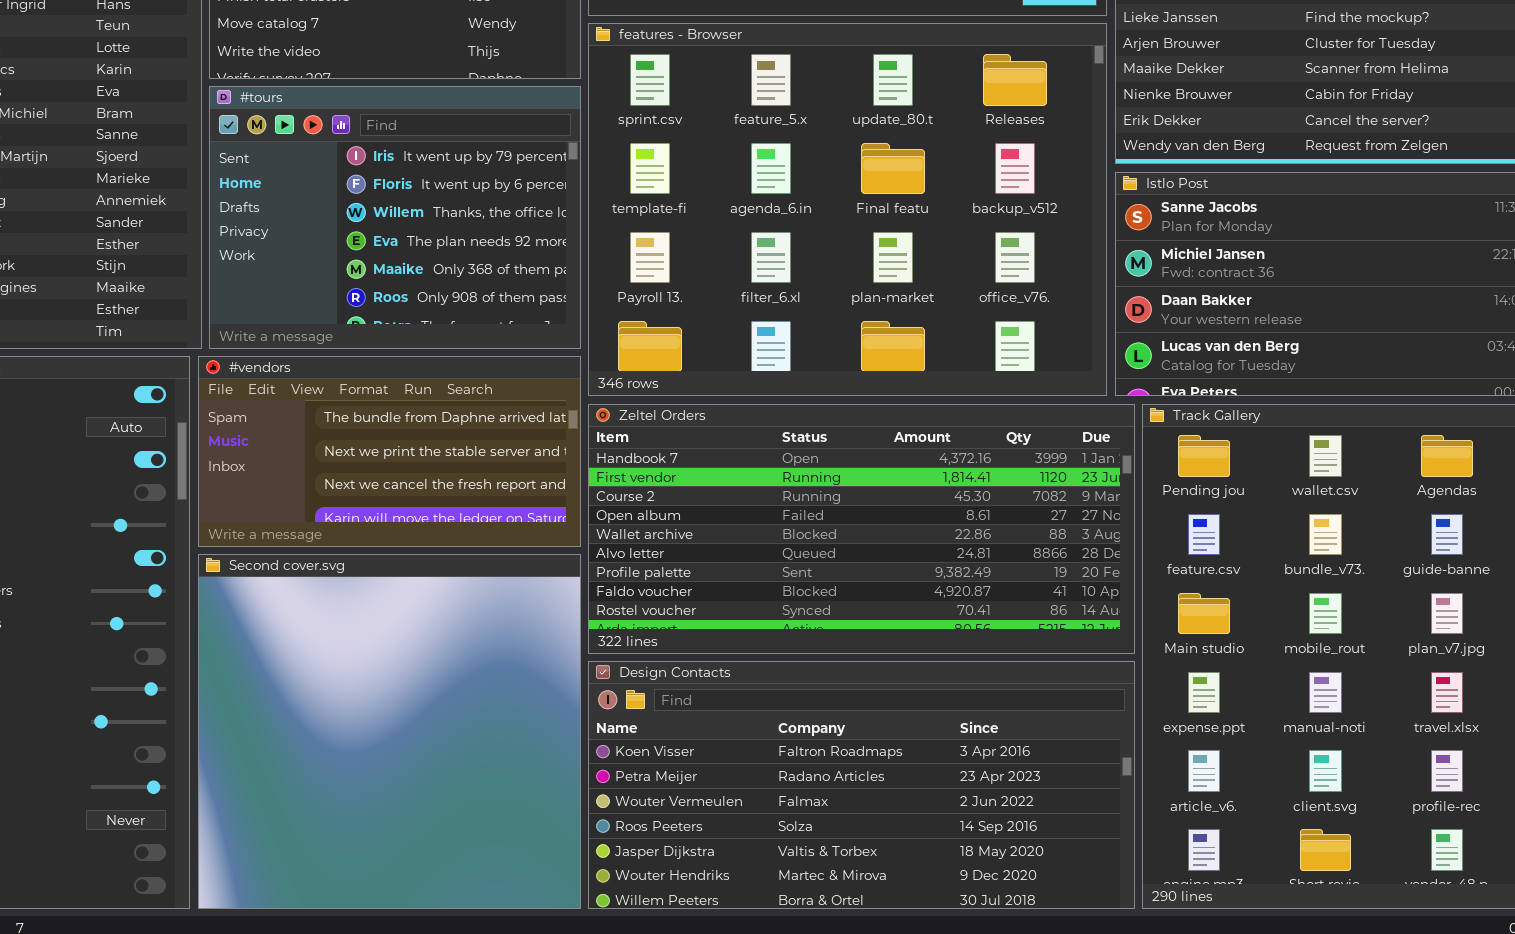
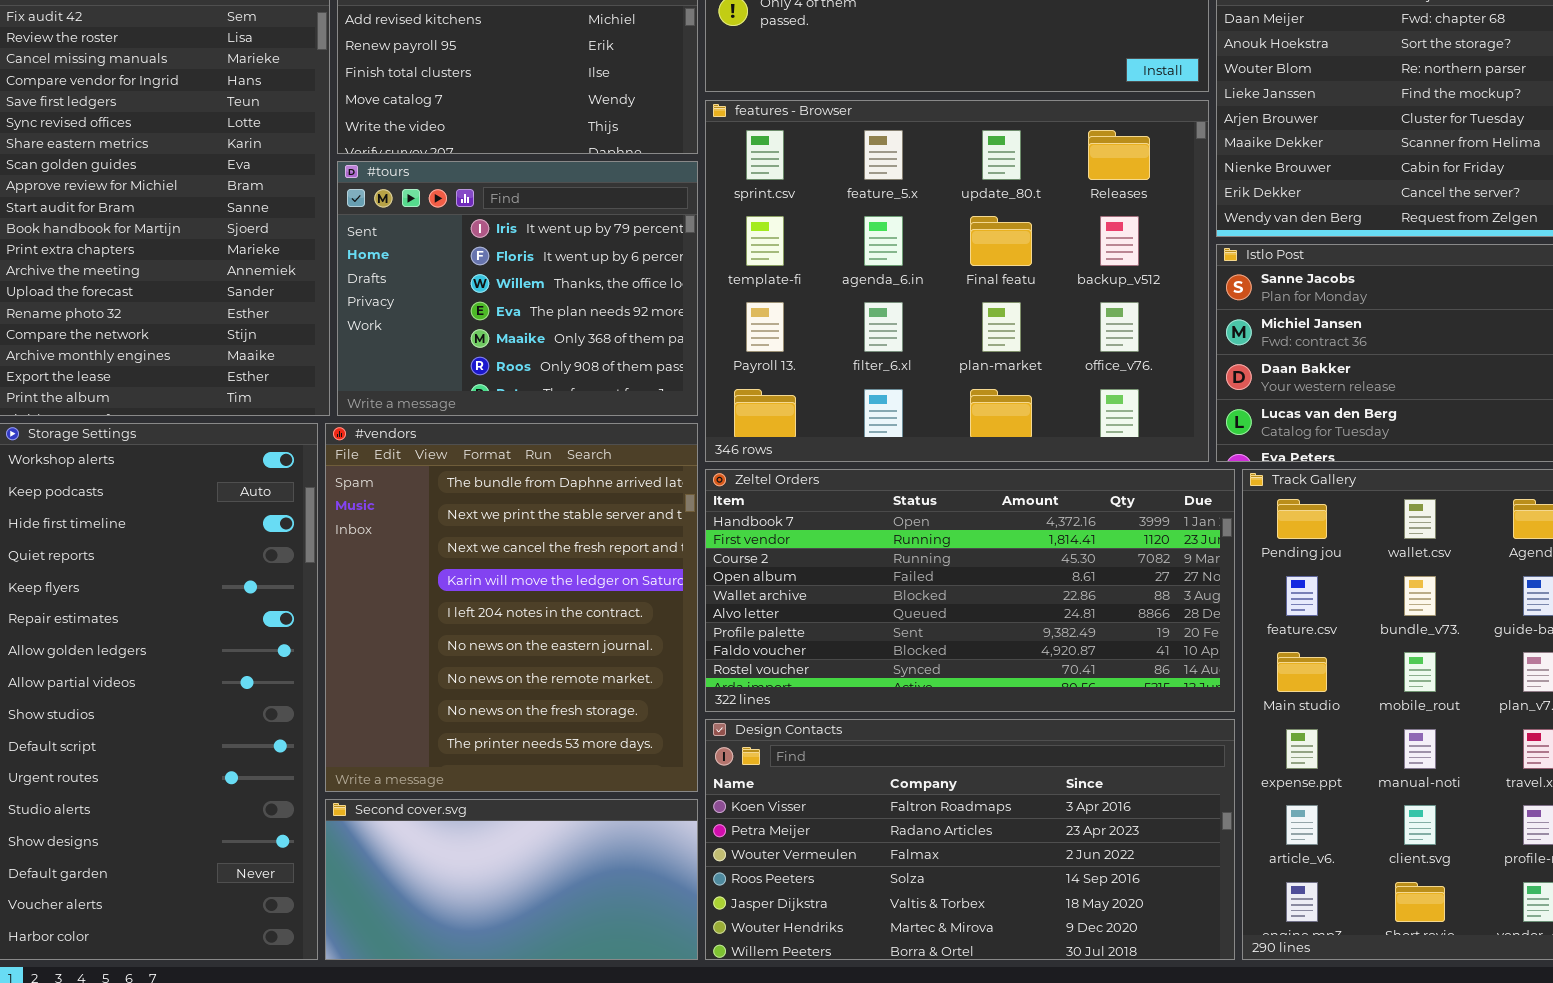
#vendors: [198,356,581,547] -> [325,423,698,792], resized
Second cover.svg: [198,554,581,909] -> [325,799,698,960], resized

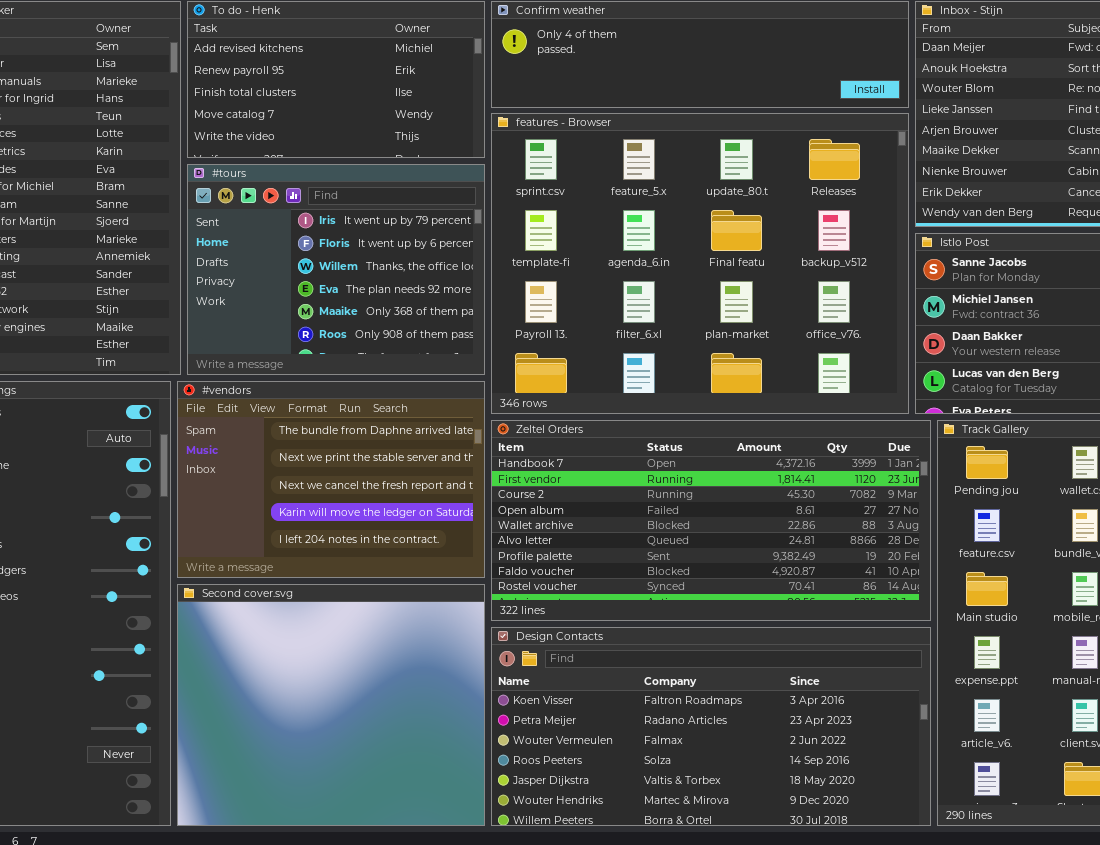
#vendors: [325,423,698,792] -> [177,381,485,578], resized
Second cover.svg: [325,799,698,960] -> [177,584,485,826], resized

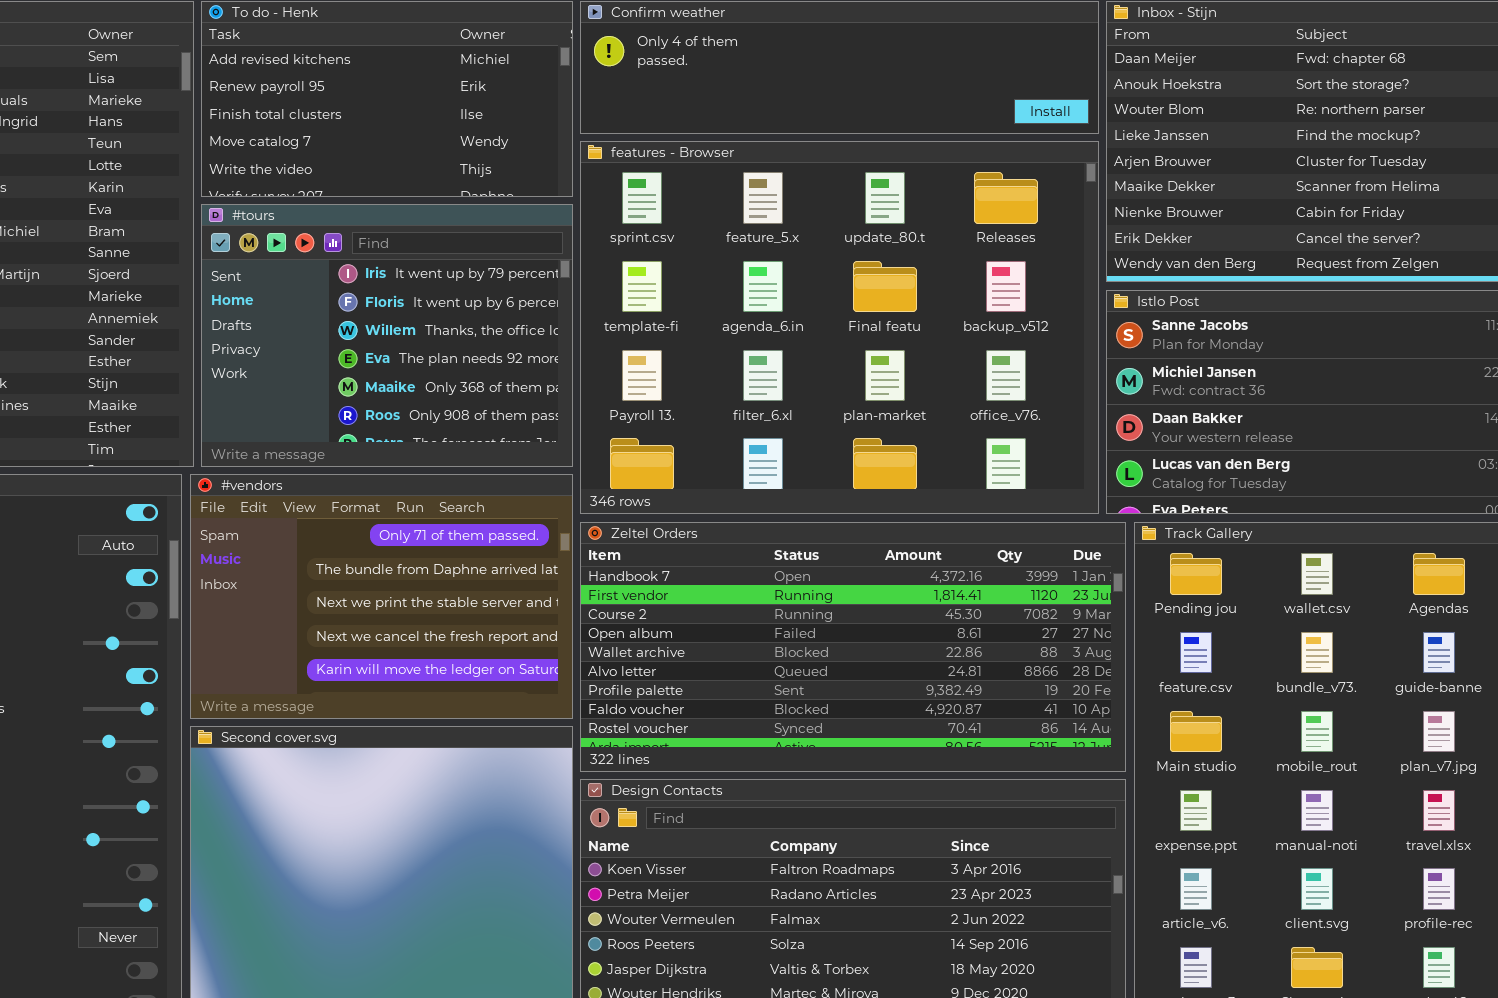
#vendors: [177,381,485,578] -> [190,474,573,719], scrolled up 1 row

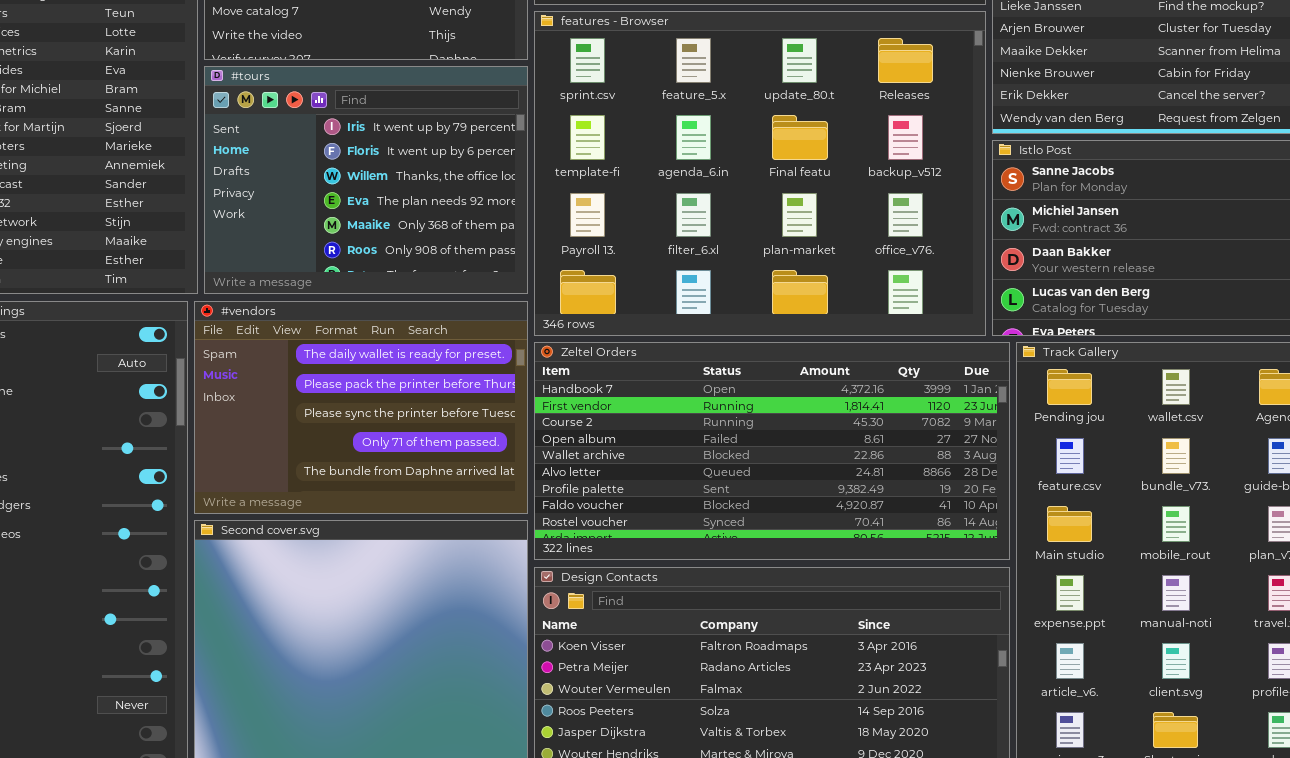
#vendors: [190,474,573,719] -> [194,301,528,514], scrolled up 3 rows

